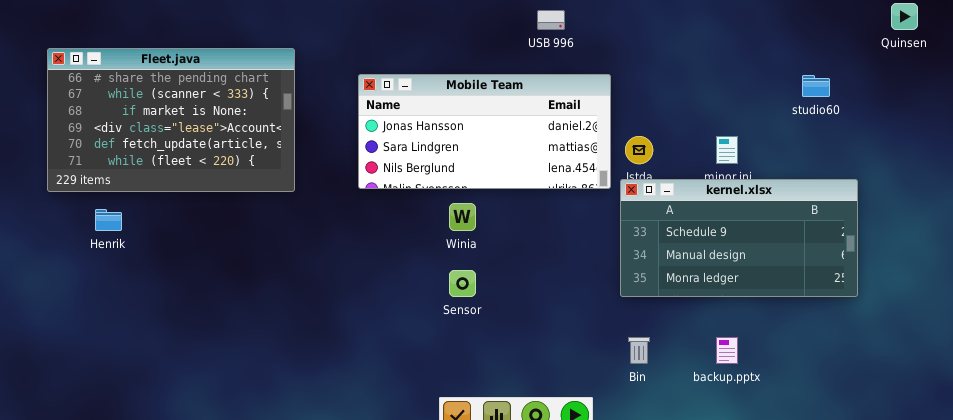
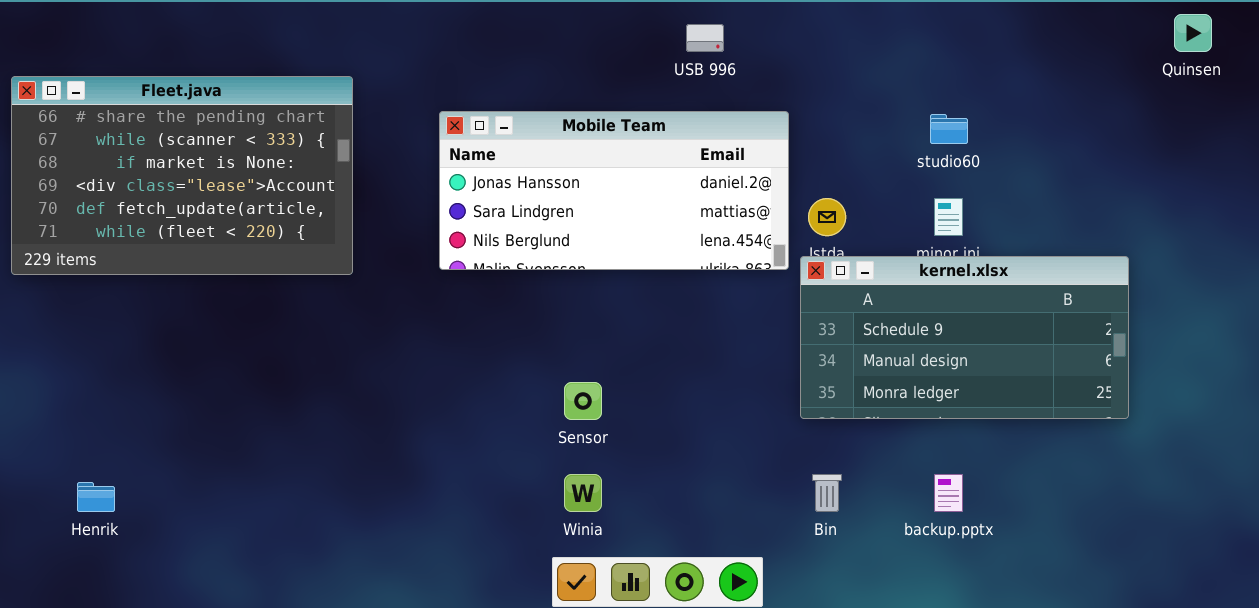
studio60: [802,75,830,97] -> [930,114,968,144], moved
Winia: [449,203,476,231] -> [564,474,602,512], moved
Henrik: [95,209,122,231] -> [77,482,115,512], moved

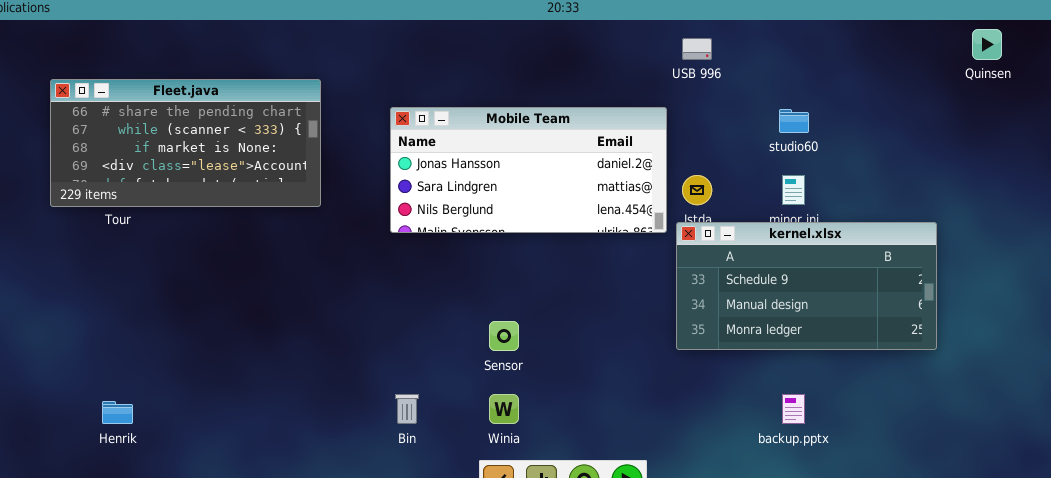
USB 996: [686,24,724,52] -> [682,38,712,60], moved
Fleet.java: [11,76,353,275] -> [50,79,321,207], resized
Bin: [812,474,842,512] -> [395,394,419,424], moved

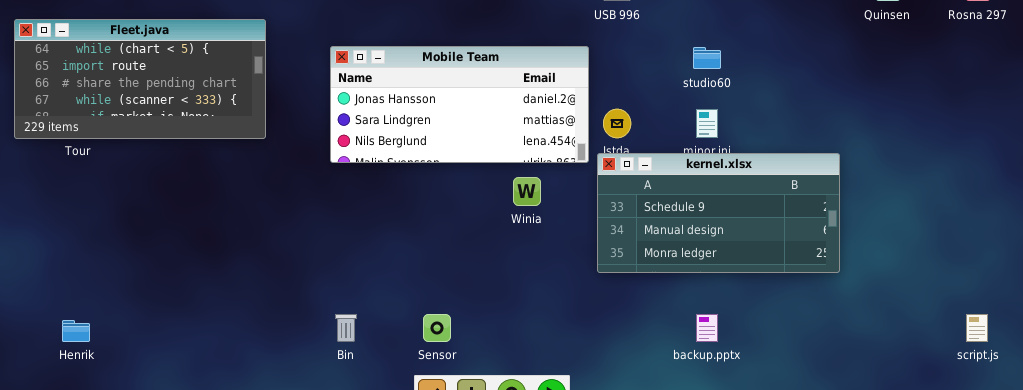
Fleet.java: [50,79,321,207] -> [14,19,266,139], scrolled up 2 rows
Sensor: [489,321,519,351] -> [423,314,451,342], moved
Winia: [489,394,519,424] -> [513,177,541,206], moved

